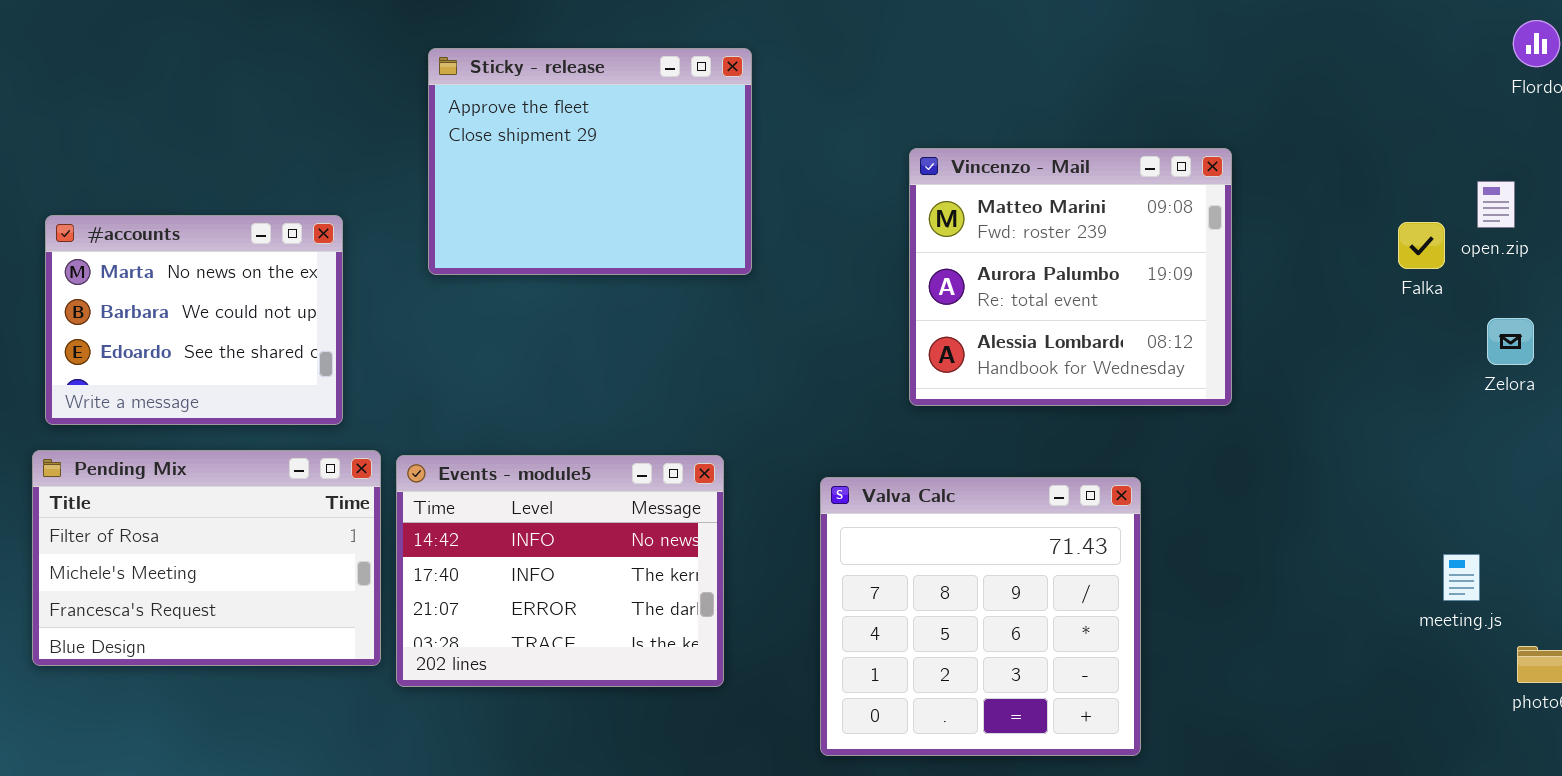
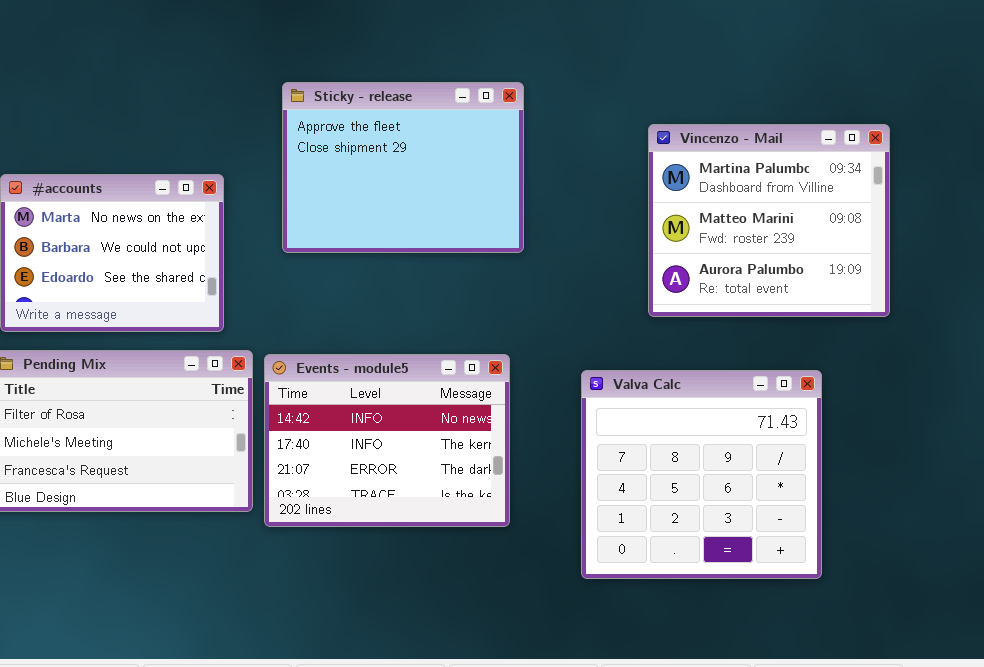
Sticky - release: [428,48,752,275] -> [282,82,524,253], moved
Vincenzo - Mail: [909,148,1232,406] -> [648,124,890,317], scrolled up 1 row

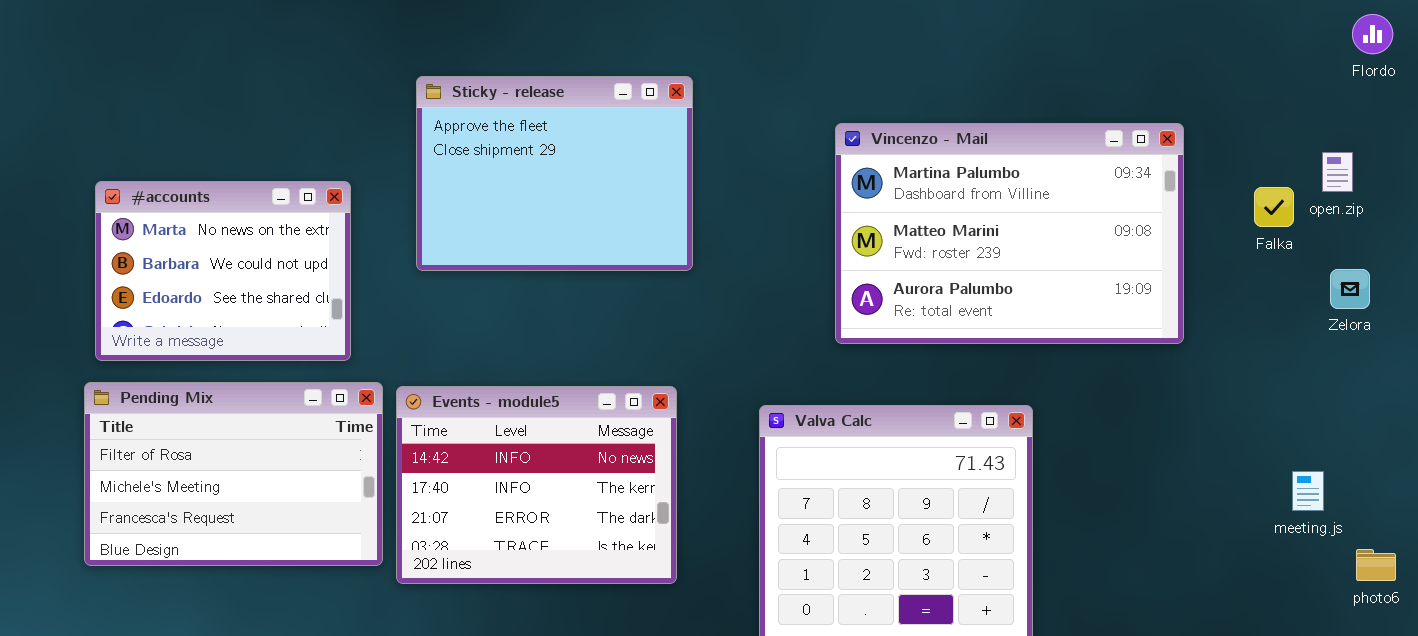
Vincenzo - Mail: [648,124,890,317] -> [835,123,1184,344], resized

